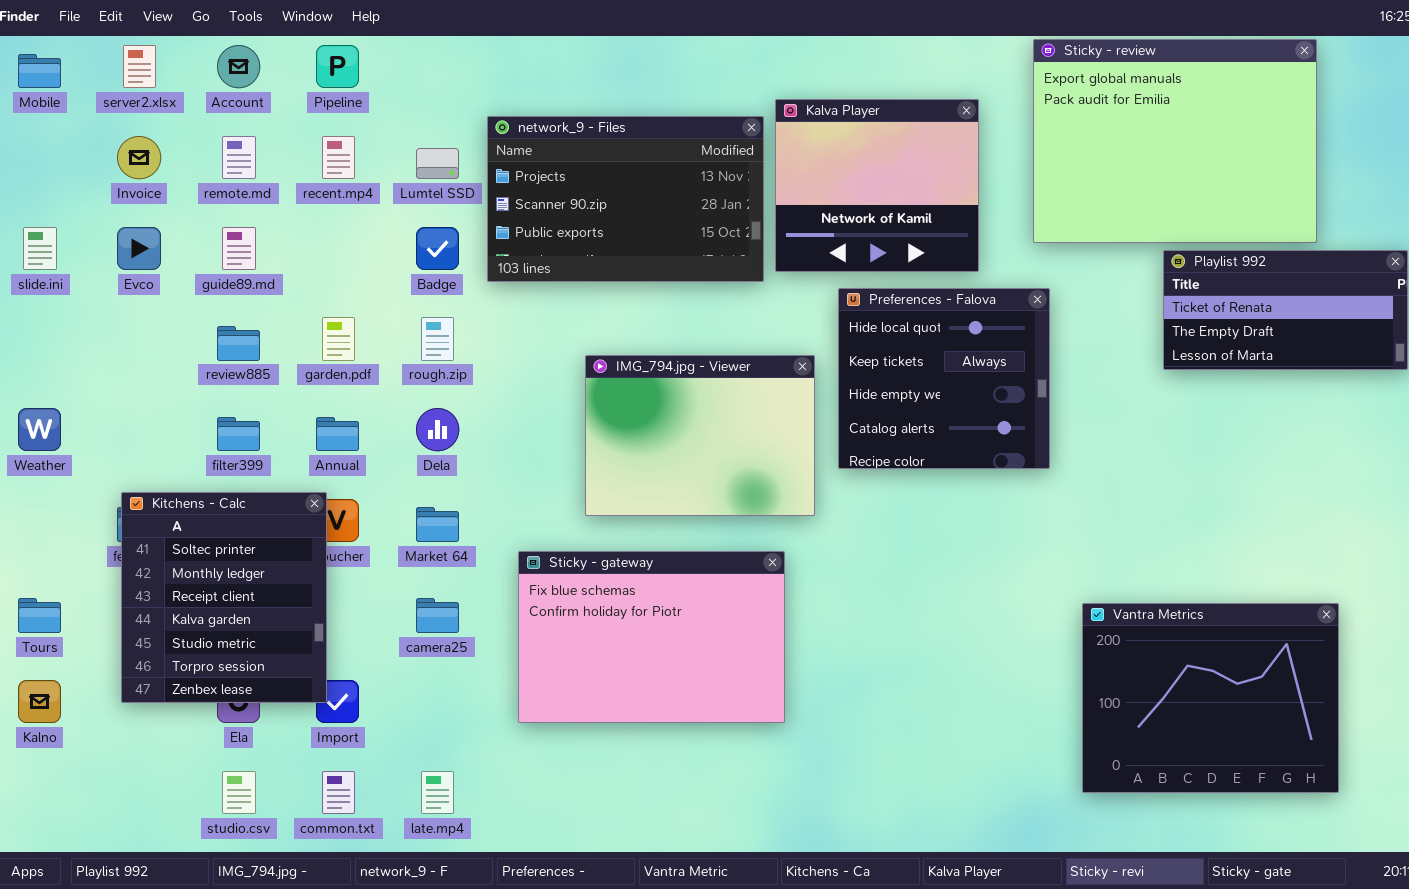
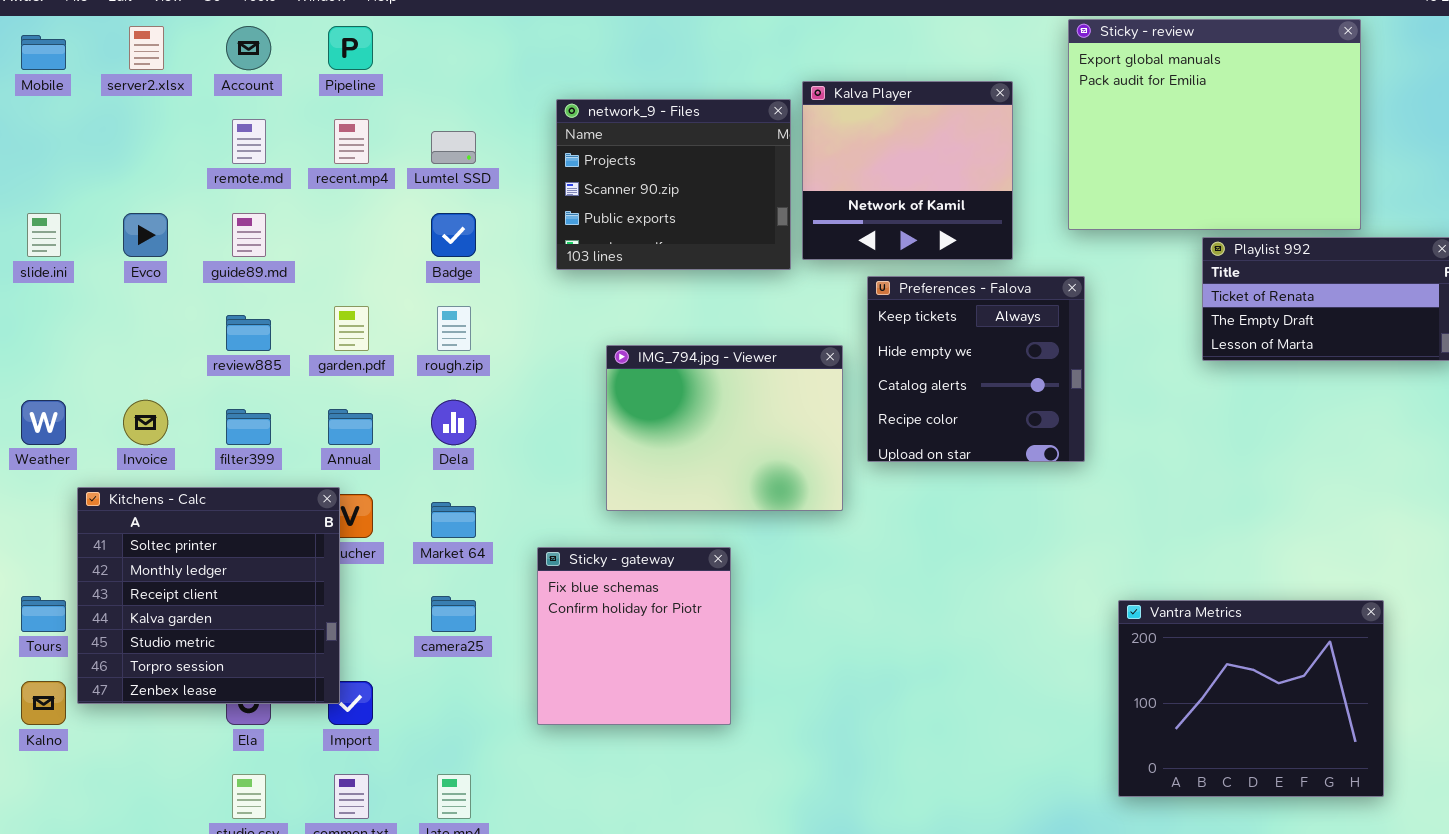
network_9 - Files: [487,116,764,282] -> [556,99,791,270], resized
Invoice: [117,136,161,179] -> [123,400,168,445], moved
Preferences - Falova: [838,288,1050,469] -> [867,276,1085,462], scrolled down 1 row
Kitchens - Calc: [121,492,327,703] -> [77,487,340,704], resized
Sticky - gateway: [518,551,785,723] -> [537,547,731,725], resized

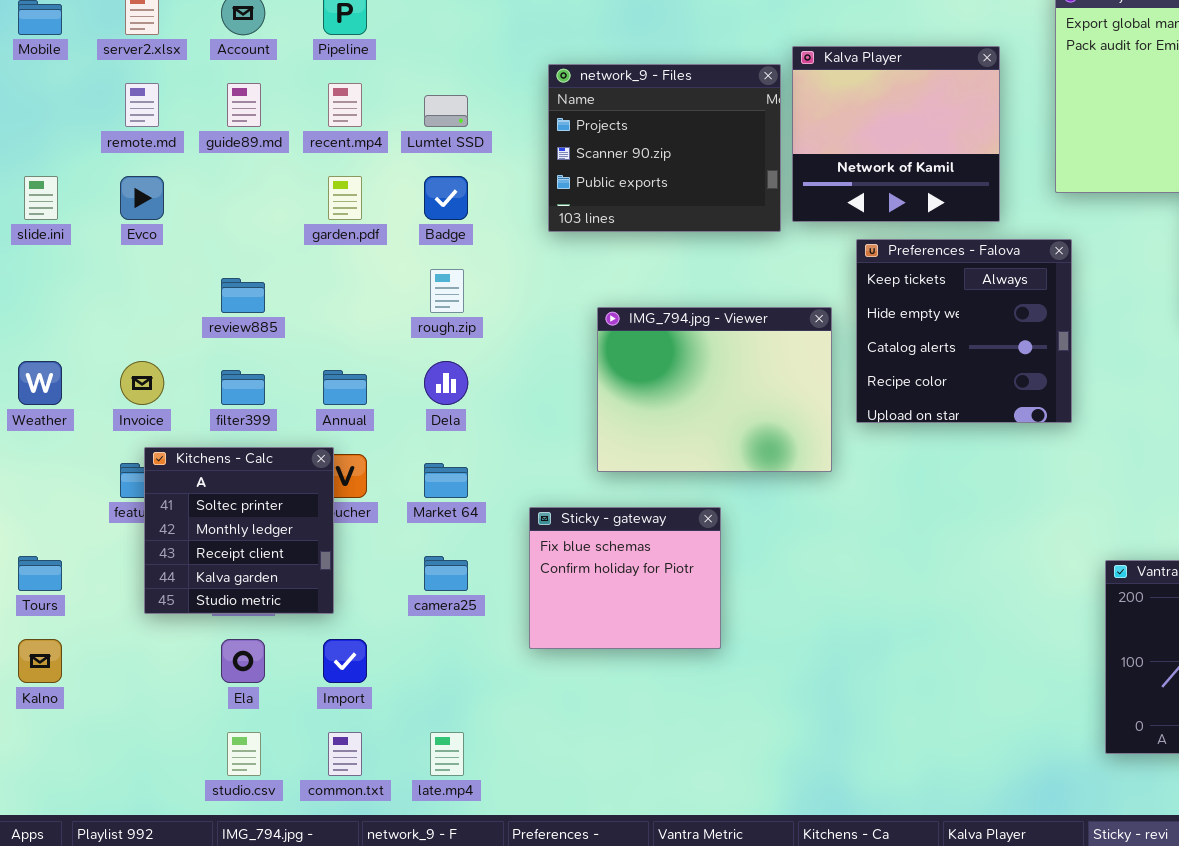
remote.md: [232,119,266,164] -> [125,83,159,127], moved
guide89.md: [232,213,266,257] -> [227,83,261,127], moved
garden.pdf: [334,306,369,351] -> [328,176,362,220], moved
Kitchens - Calc: [77,487,340,704] -> [144,447,334,614], resized
Sticky - gateway: [537,547,731,725] -> [529,507,721,649], resized

